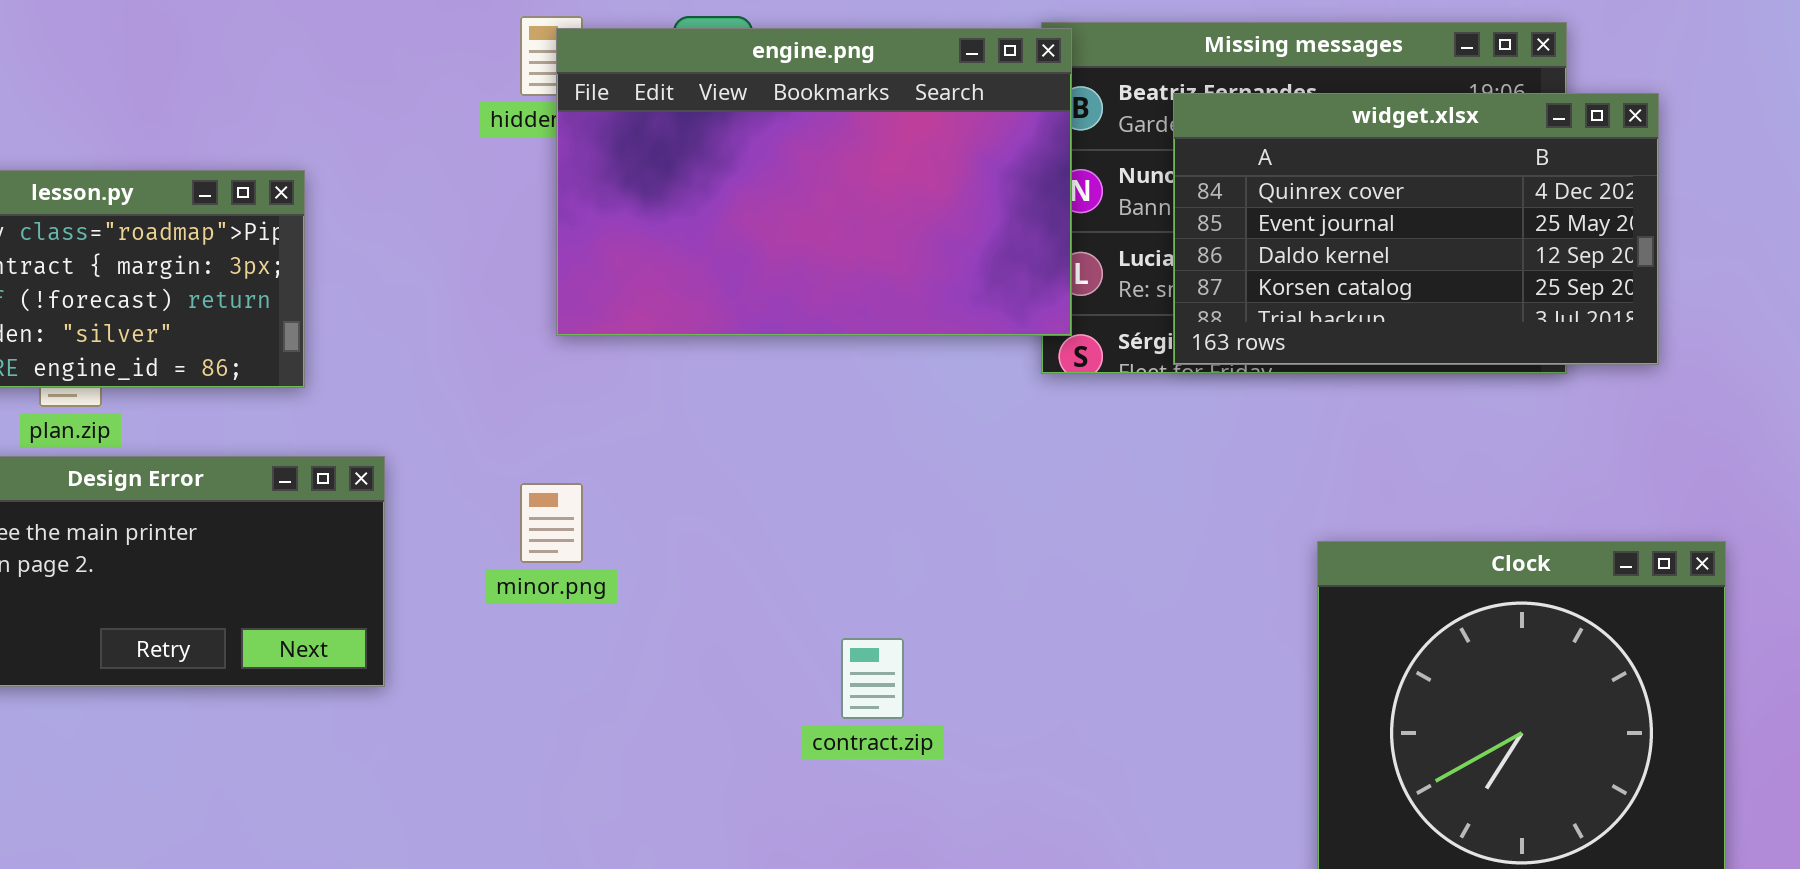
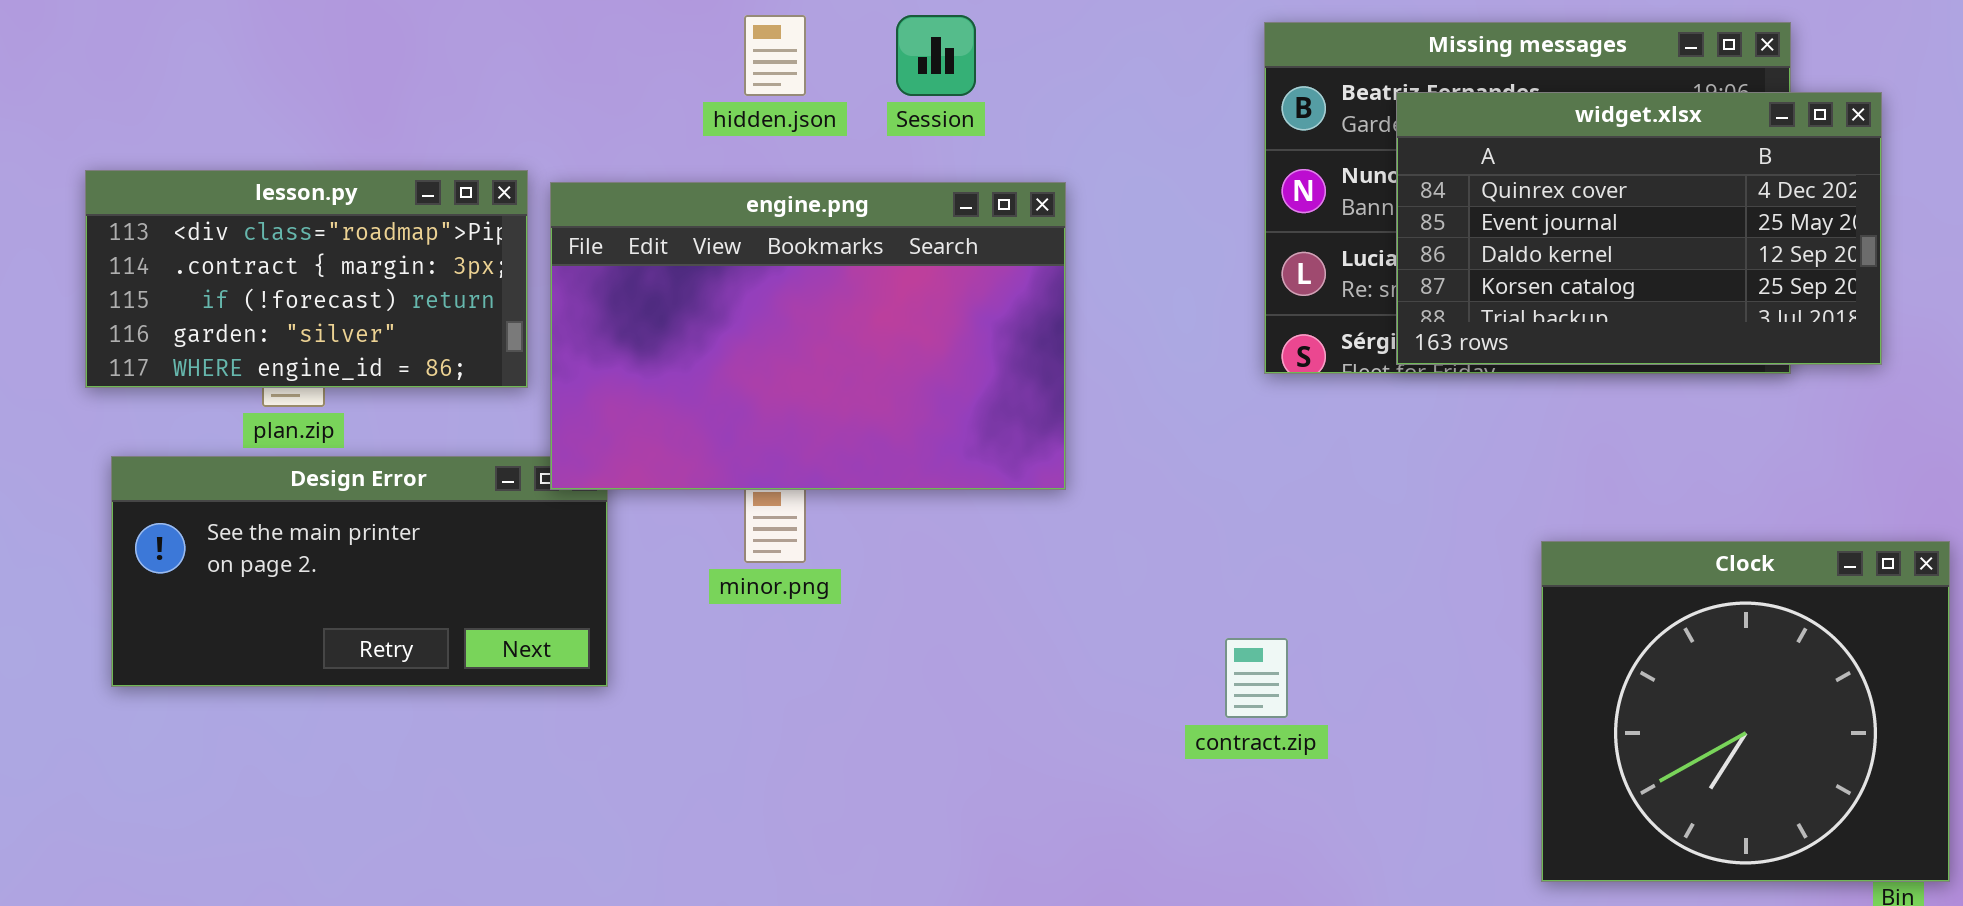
engine.png: [556,28,1072,336] -> [550,182,1066,490], moved
contract.zip: [841,638,904,719] -> [1225,638,1288,718], moved

